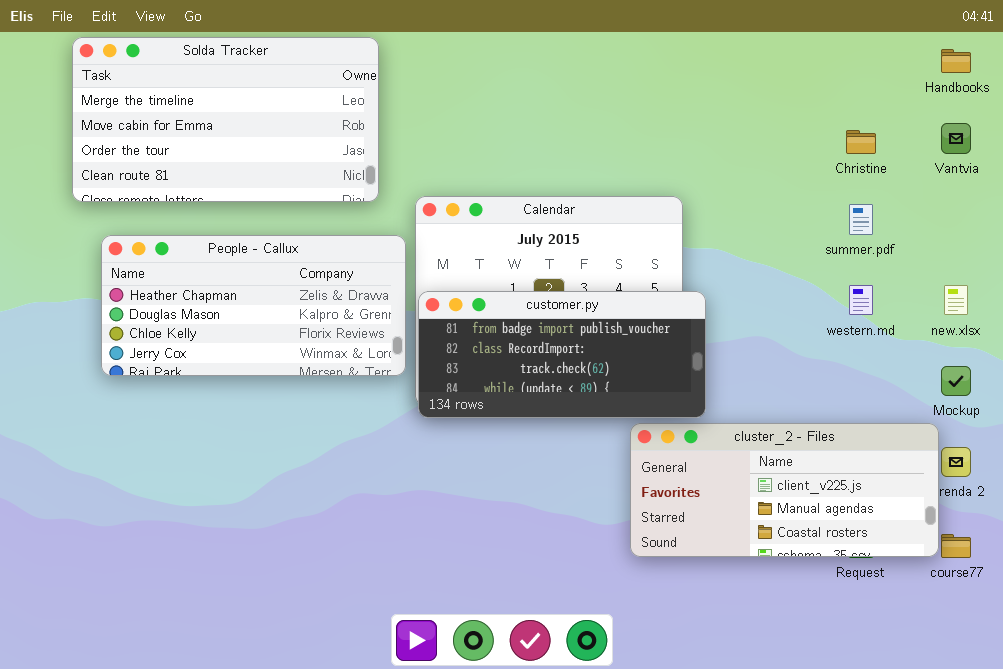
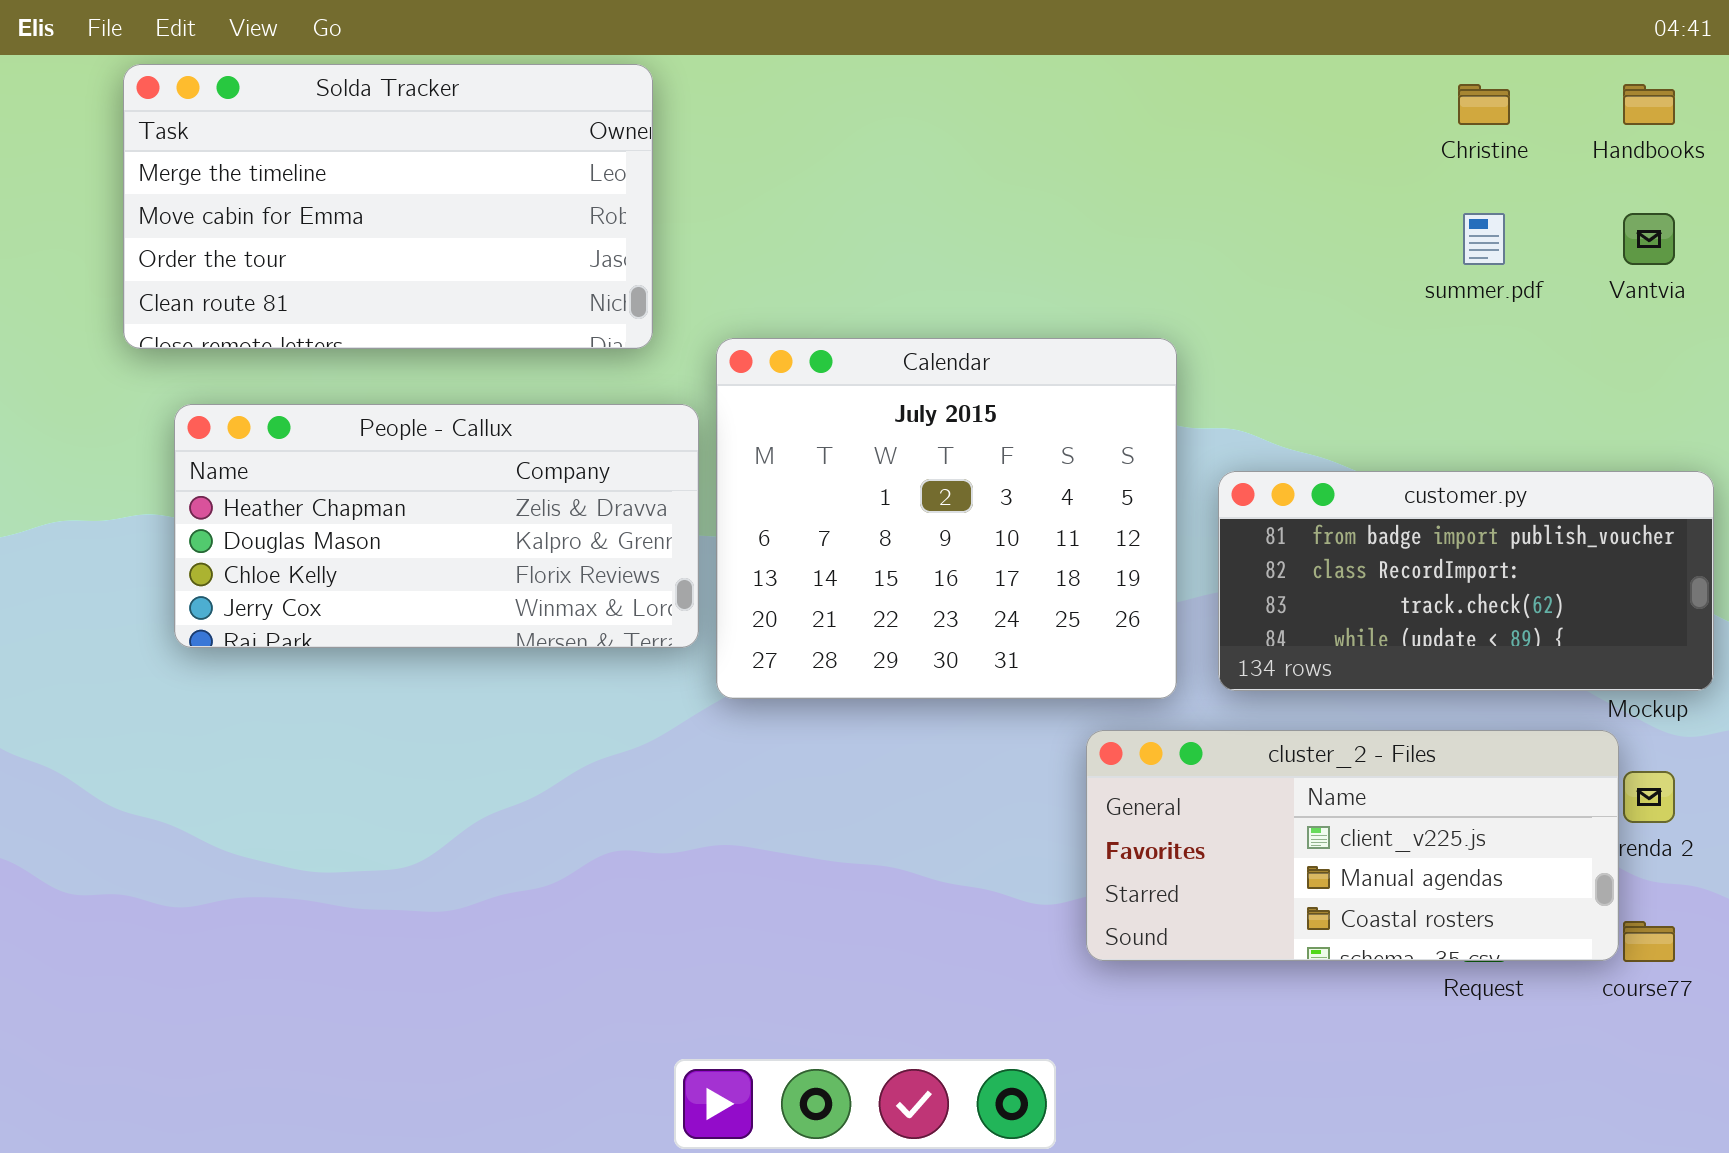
Christine: [846,130,876,154] -> [1458,84,1510,125], moved
summer.pdf: [849,204,873,235] -> [1463,213,1505,265], moved
customer.py: [418,291,706,418] -> [1218,471,1714,691], moved

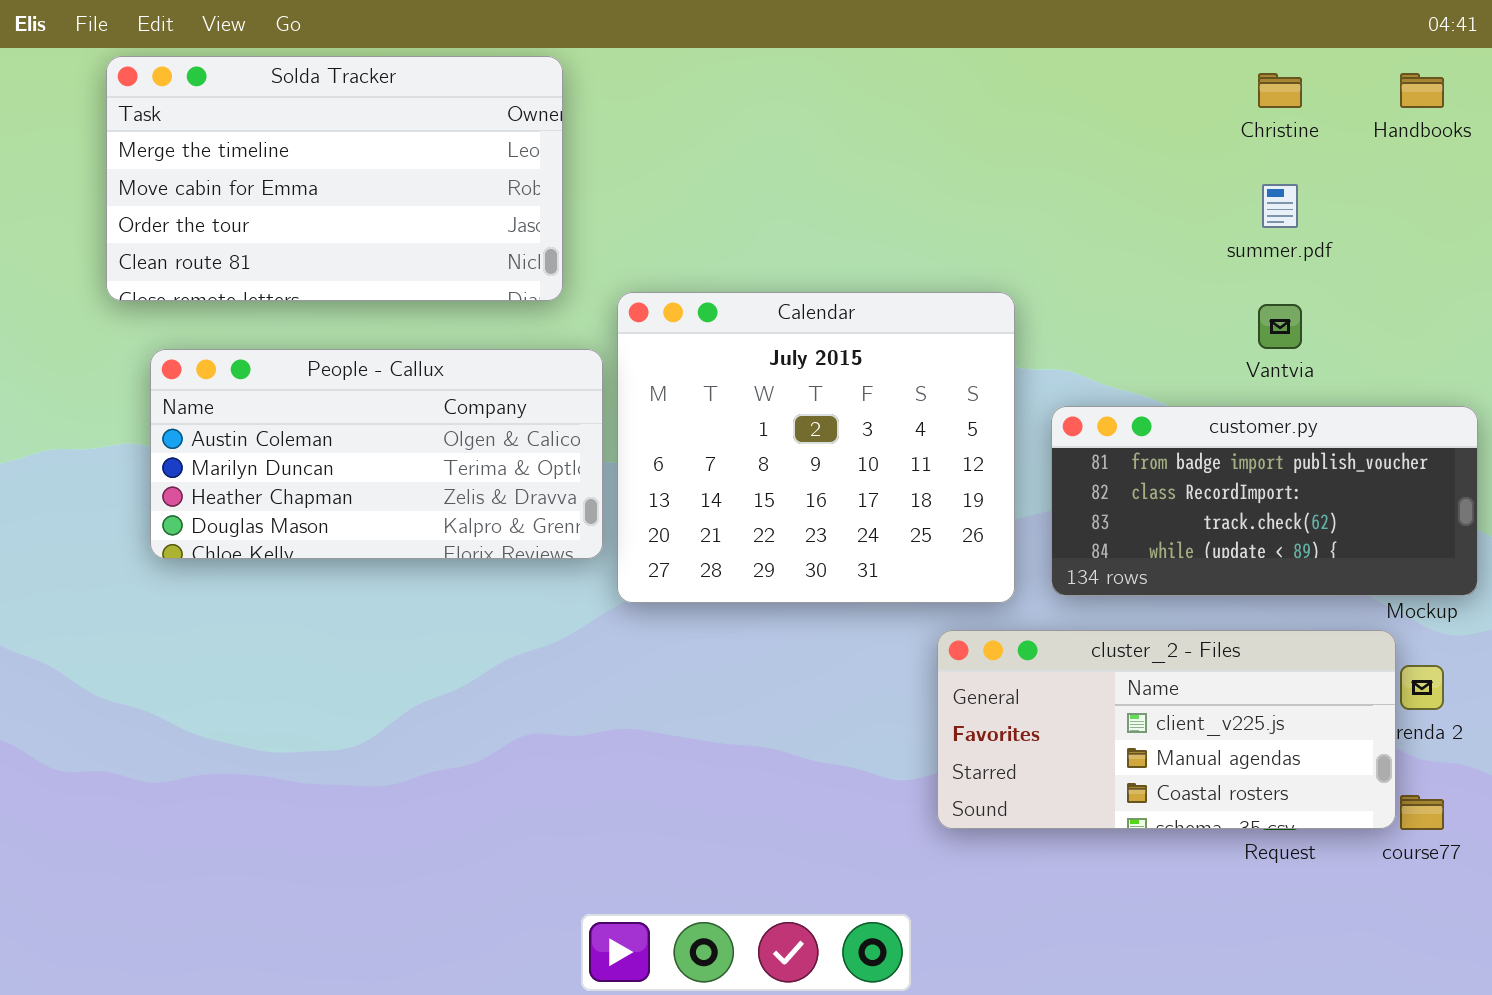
Vantvia: [1623,213,1675,265] -> [1258,304,1302,349], moved
People - Callux: [174,404,699,648] -> [150,349,603,559], scrolled up 2 rows

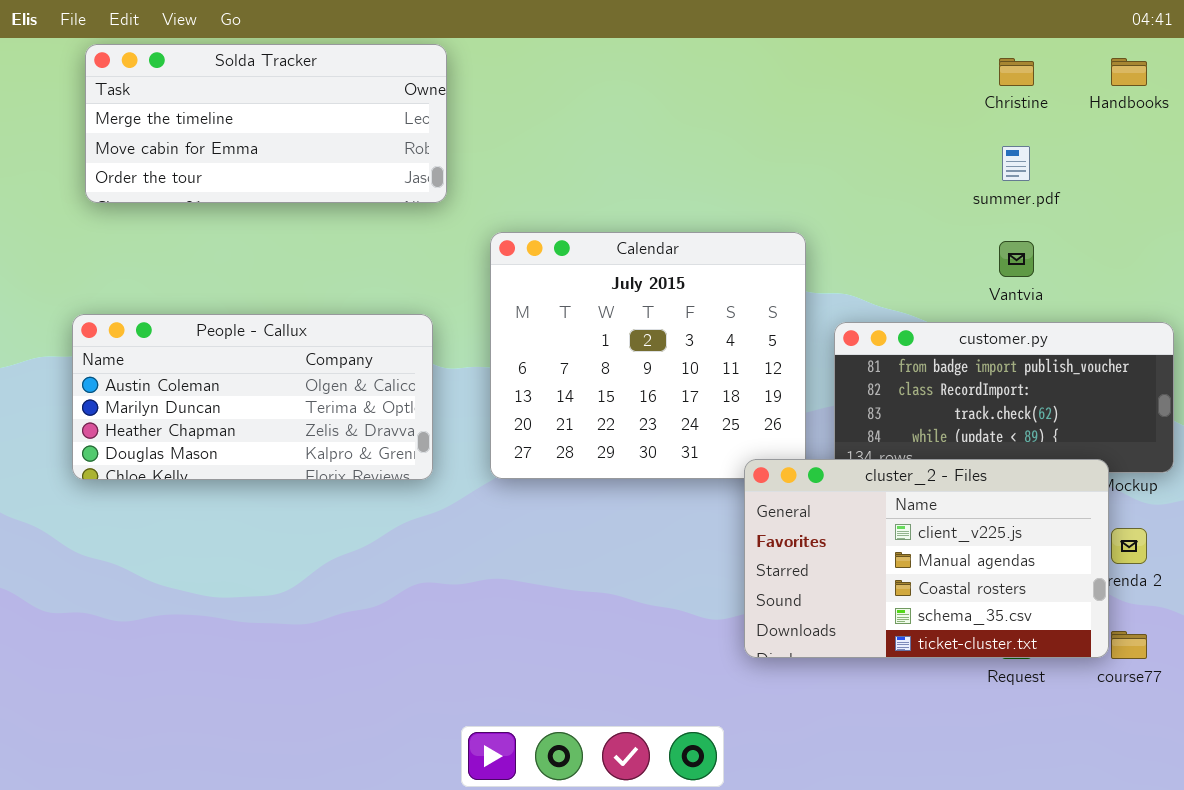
Solda Tracker: [106,56,563,301] -> [85,44,447,203], resized
People - Callux: [150,349,603,559] -> [72,314,433,480], moved
cluster_2 - Files: [937,630,1396,829] -> [744,459,1109,658], resized

